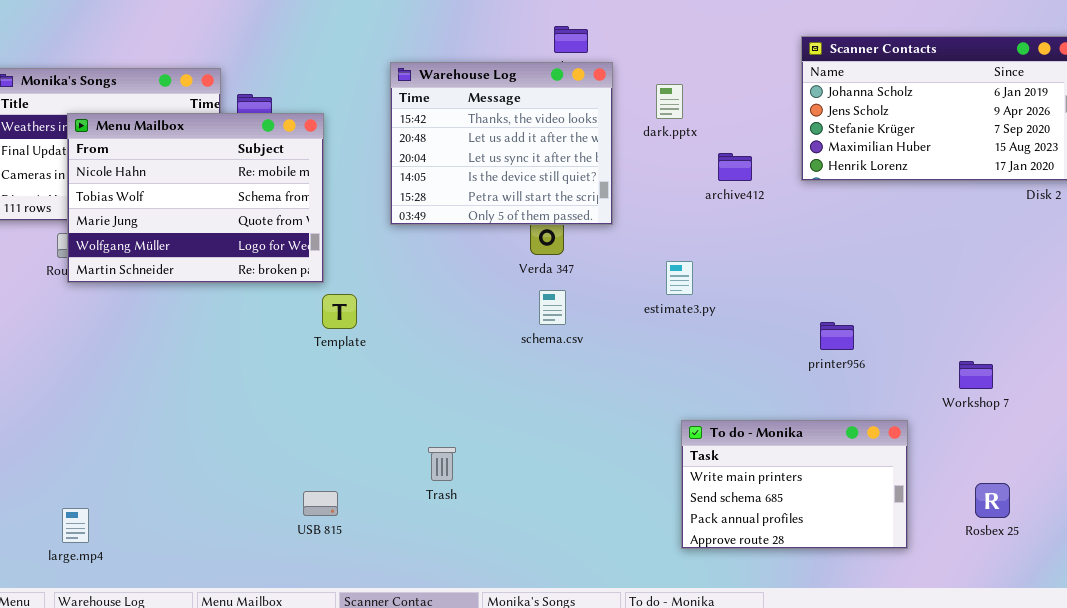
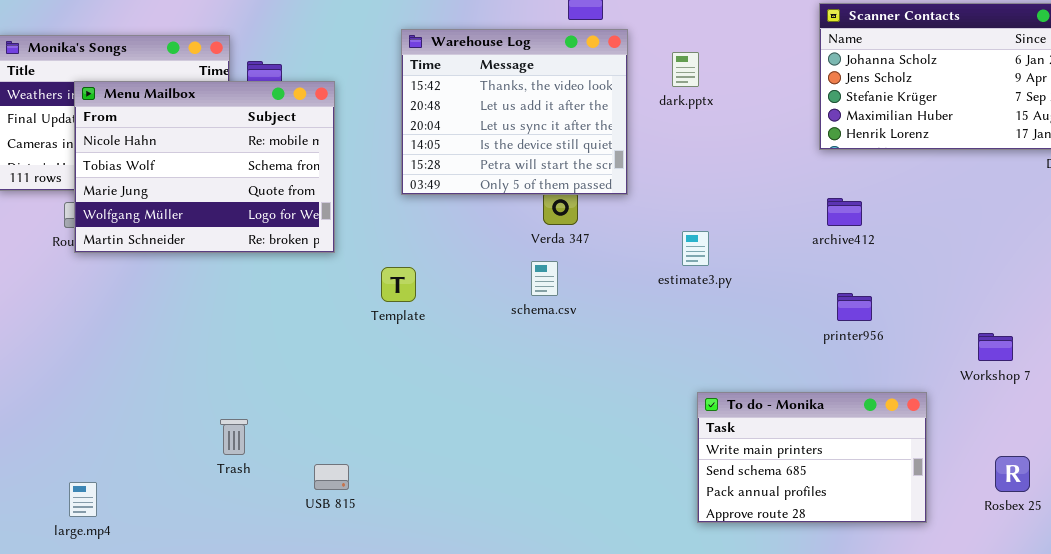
archive412: [718,153,752,181] -> [827,198,862,226], moved
schema.csv: [539,290,566,325] -> [531,261,558,296], moved
Template: [322,294,357,329] -> [381,267,416,302], moved
Trash: [428,447,456,481] -> [220,419,248,455], moved

